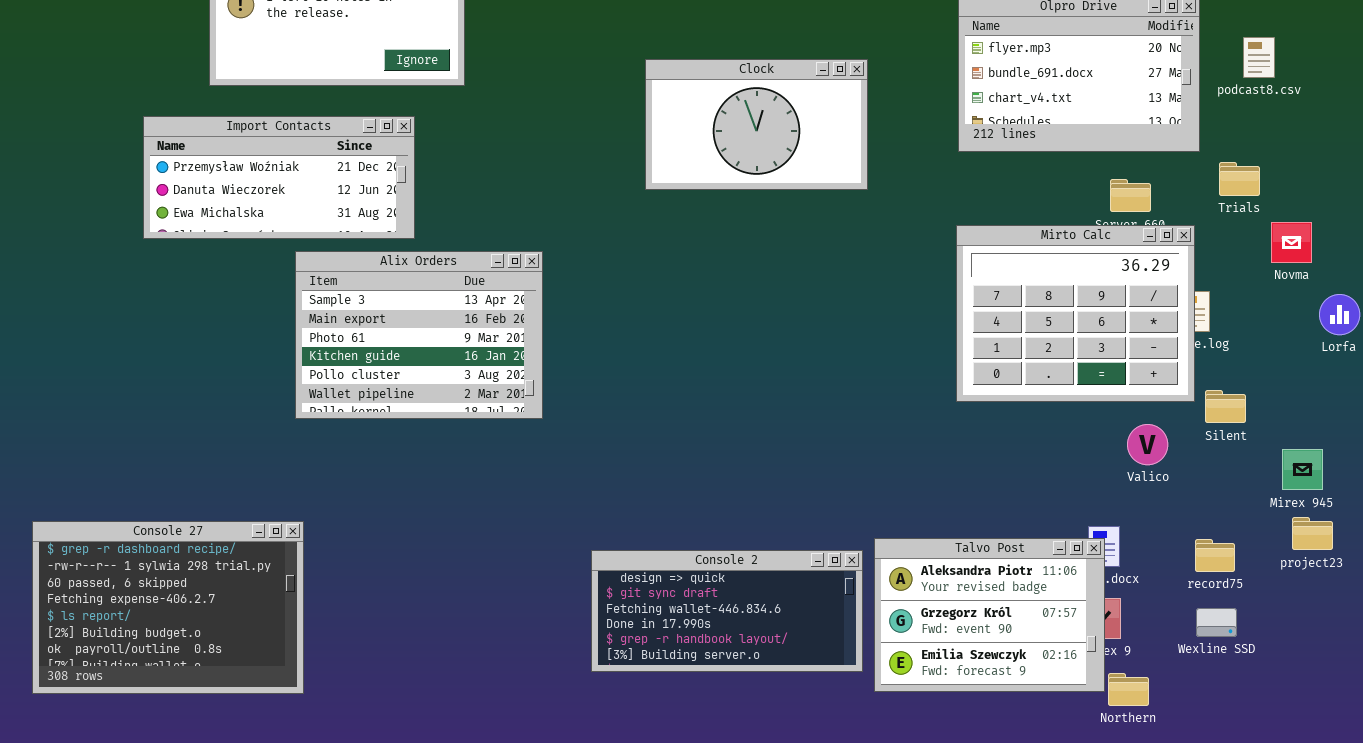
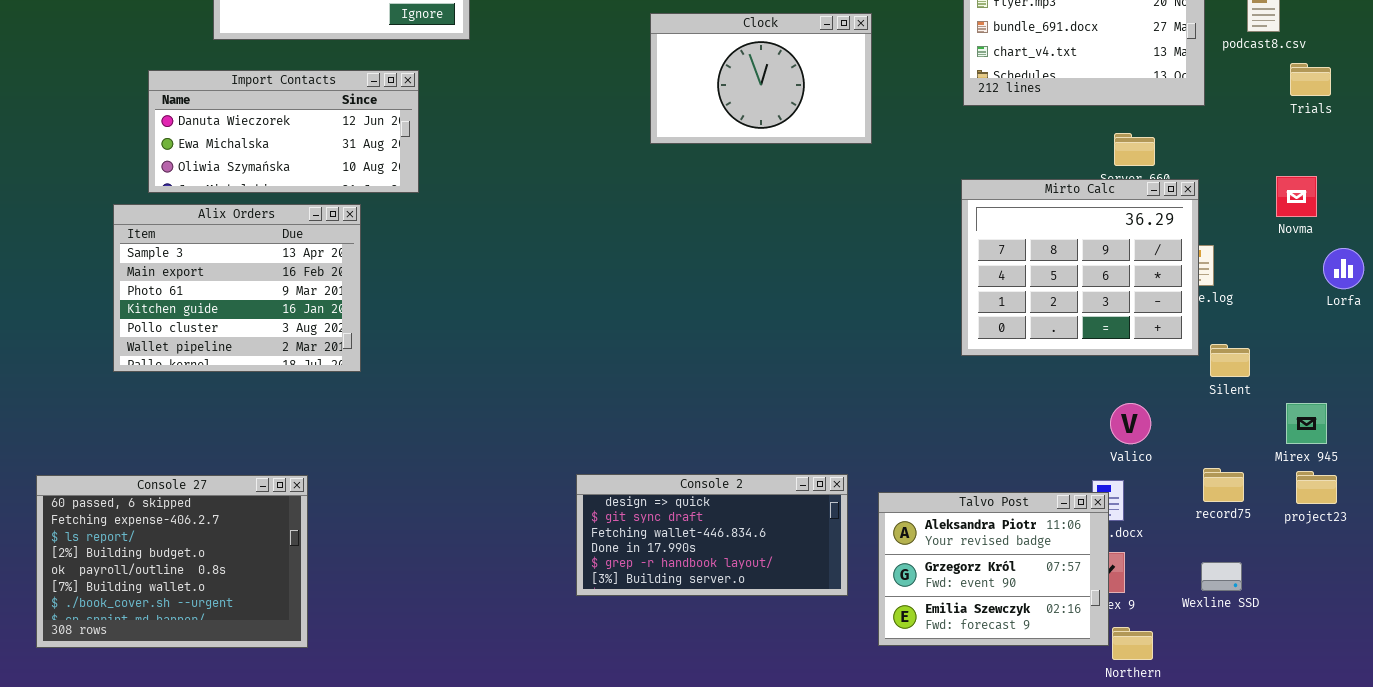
Import Contacts: [143,116,415,239] -> [148,70,419,193], scrolled down 1 row
Trials: [1219,162,1260,196] -> [1290,63,1331,96], moved
Alix Orders: [295,251,543,419] -> [113,204,361,372], moved
Valico: [1127,424,1168,465] -> [1110,403,1151,444], moved
Console 27: [32,521,304,694] -> [36,475,308,648], scrolled down 2 rows
record75: [1195,539,1235,572] -> [1203,468,1244,502], moved
Console 2: [591,550,863,672] -> [576,474,848,596], moved

